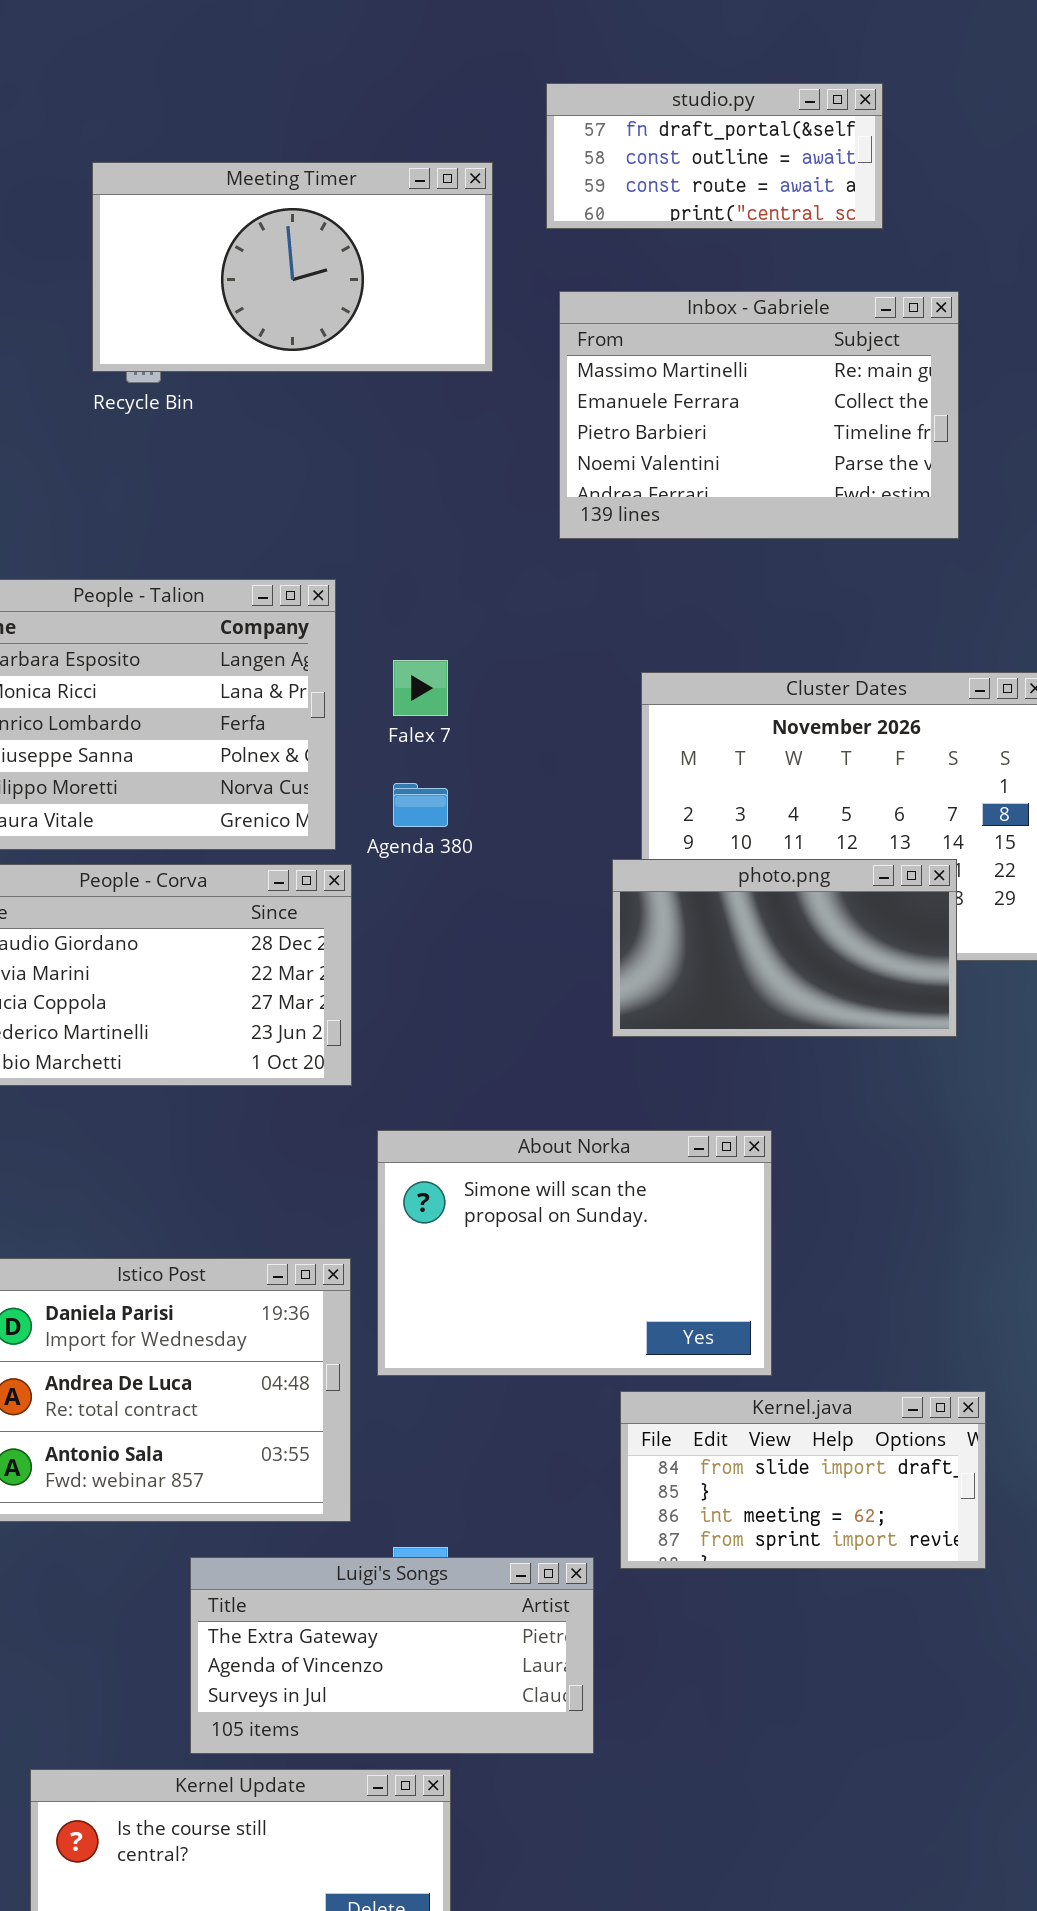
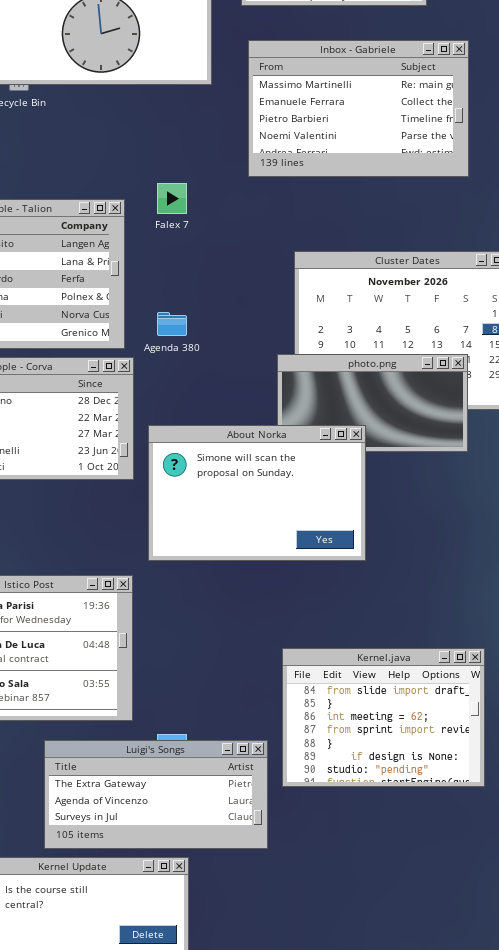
Falex 7: [393,660,448,716] -> [157,183,187,214], moved
About Norka: [377,1130,772,1376] -> [148,425,366,561], moved
Kernel.java: [620,1391,986,1569] -> [282,648,485,787], resized

